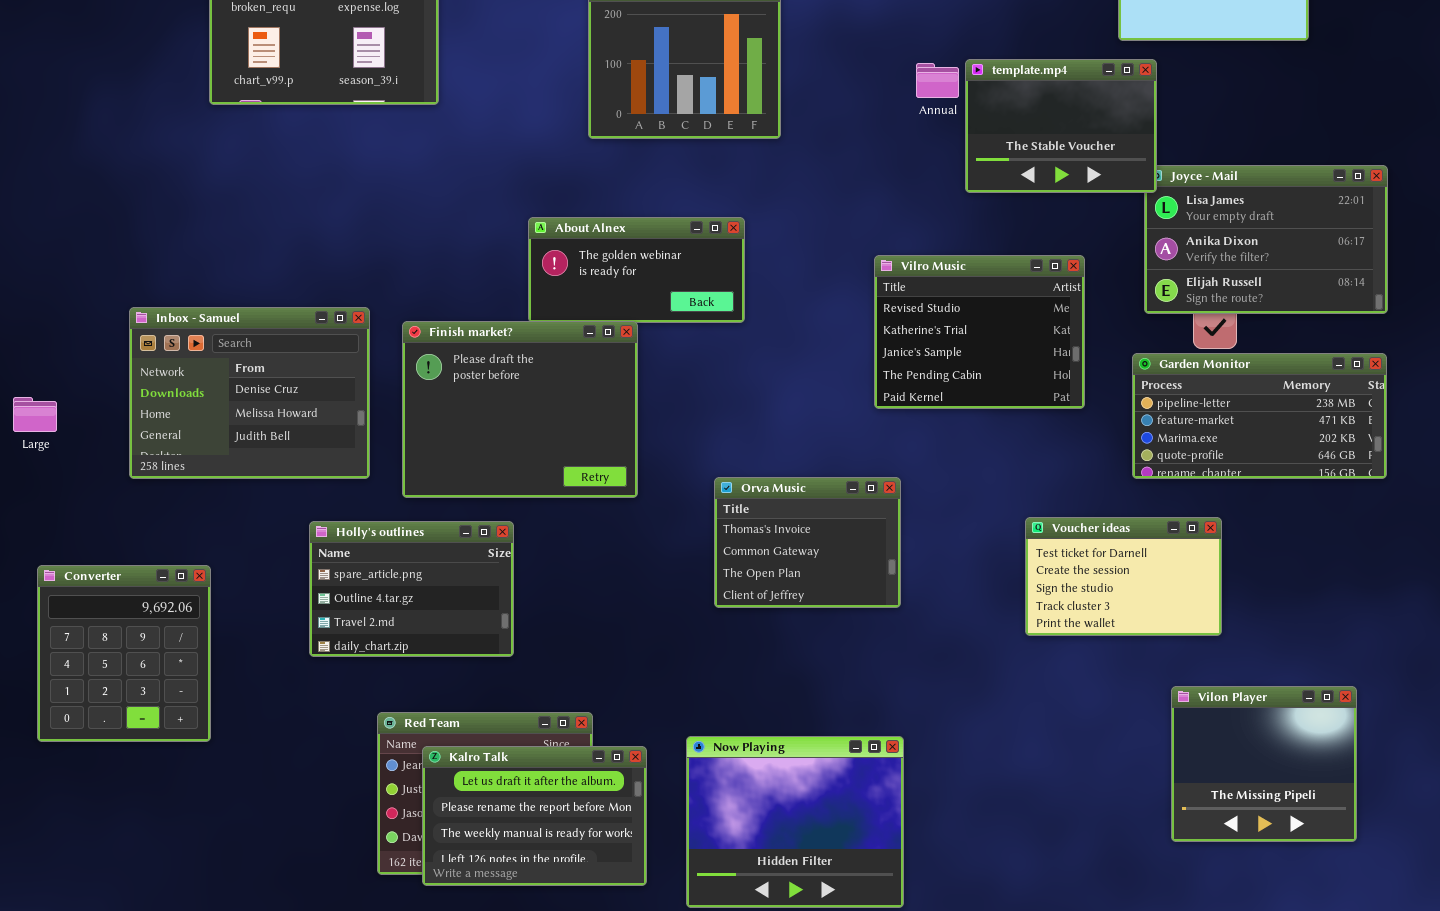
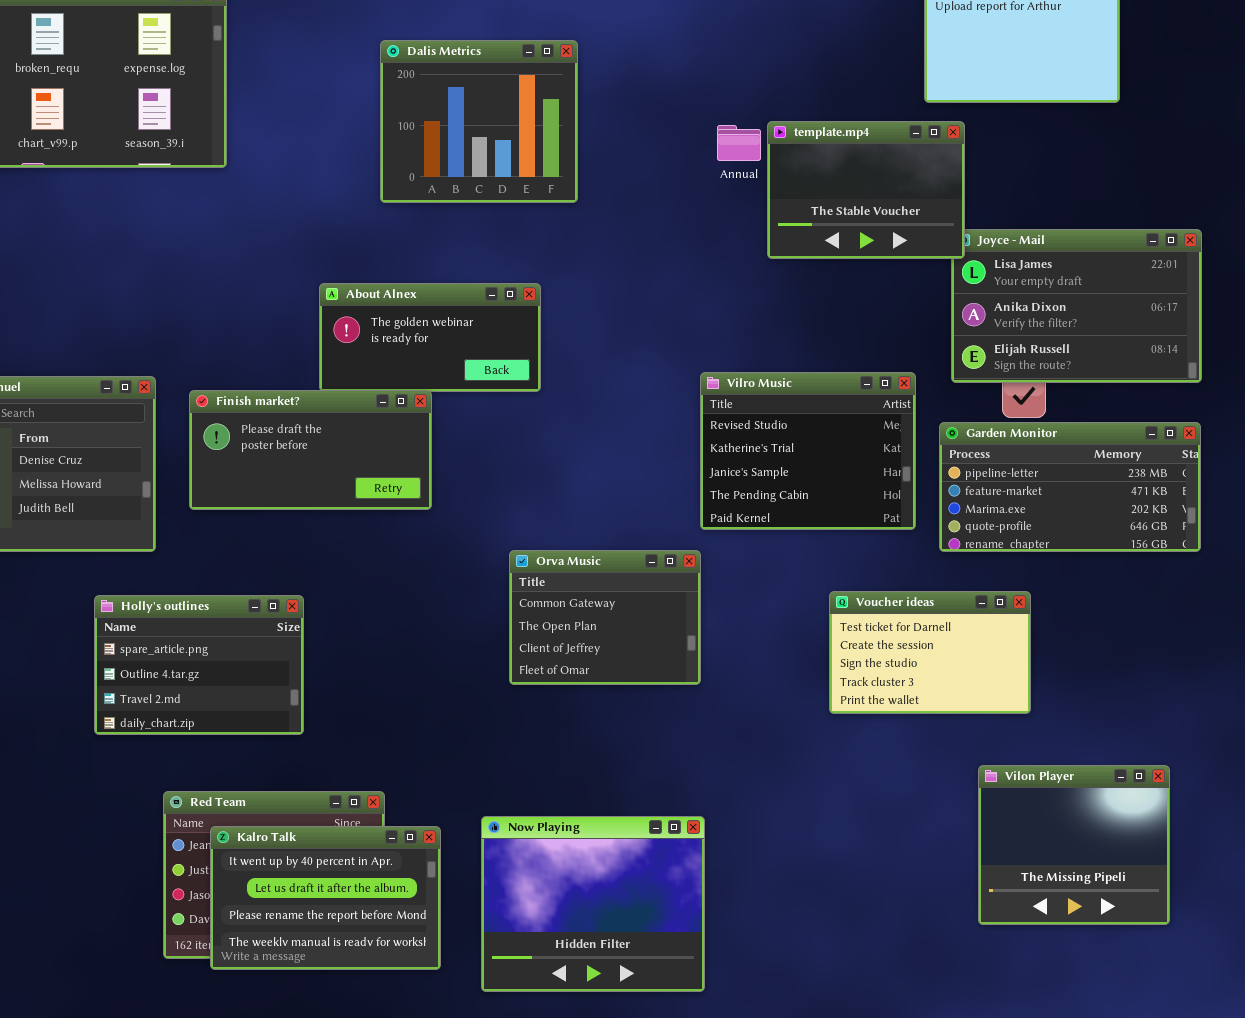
Vilro Music: [874,255,1085,409] -> [700,372,916,530], moved
Finish market?: [402,321,638,498] -> [189,390,432,510], resized
Orva Music: [714,477,901,608] -> [509,550,701,685], scrolled down 1 row
Kalro Talk: [422,746,647,886] -> [210,826,441,970], scrolled up 1 row

